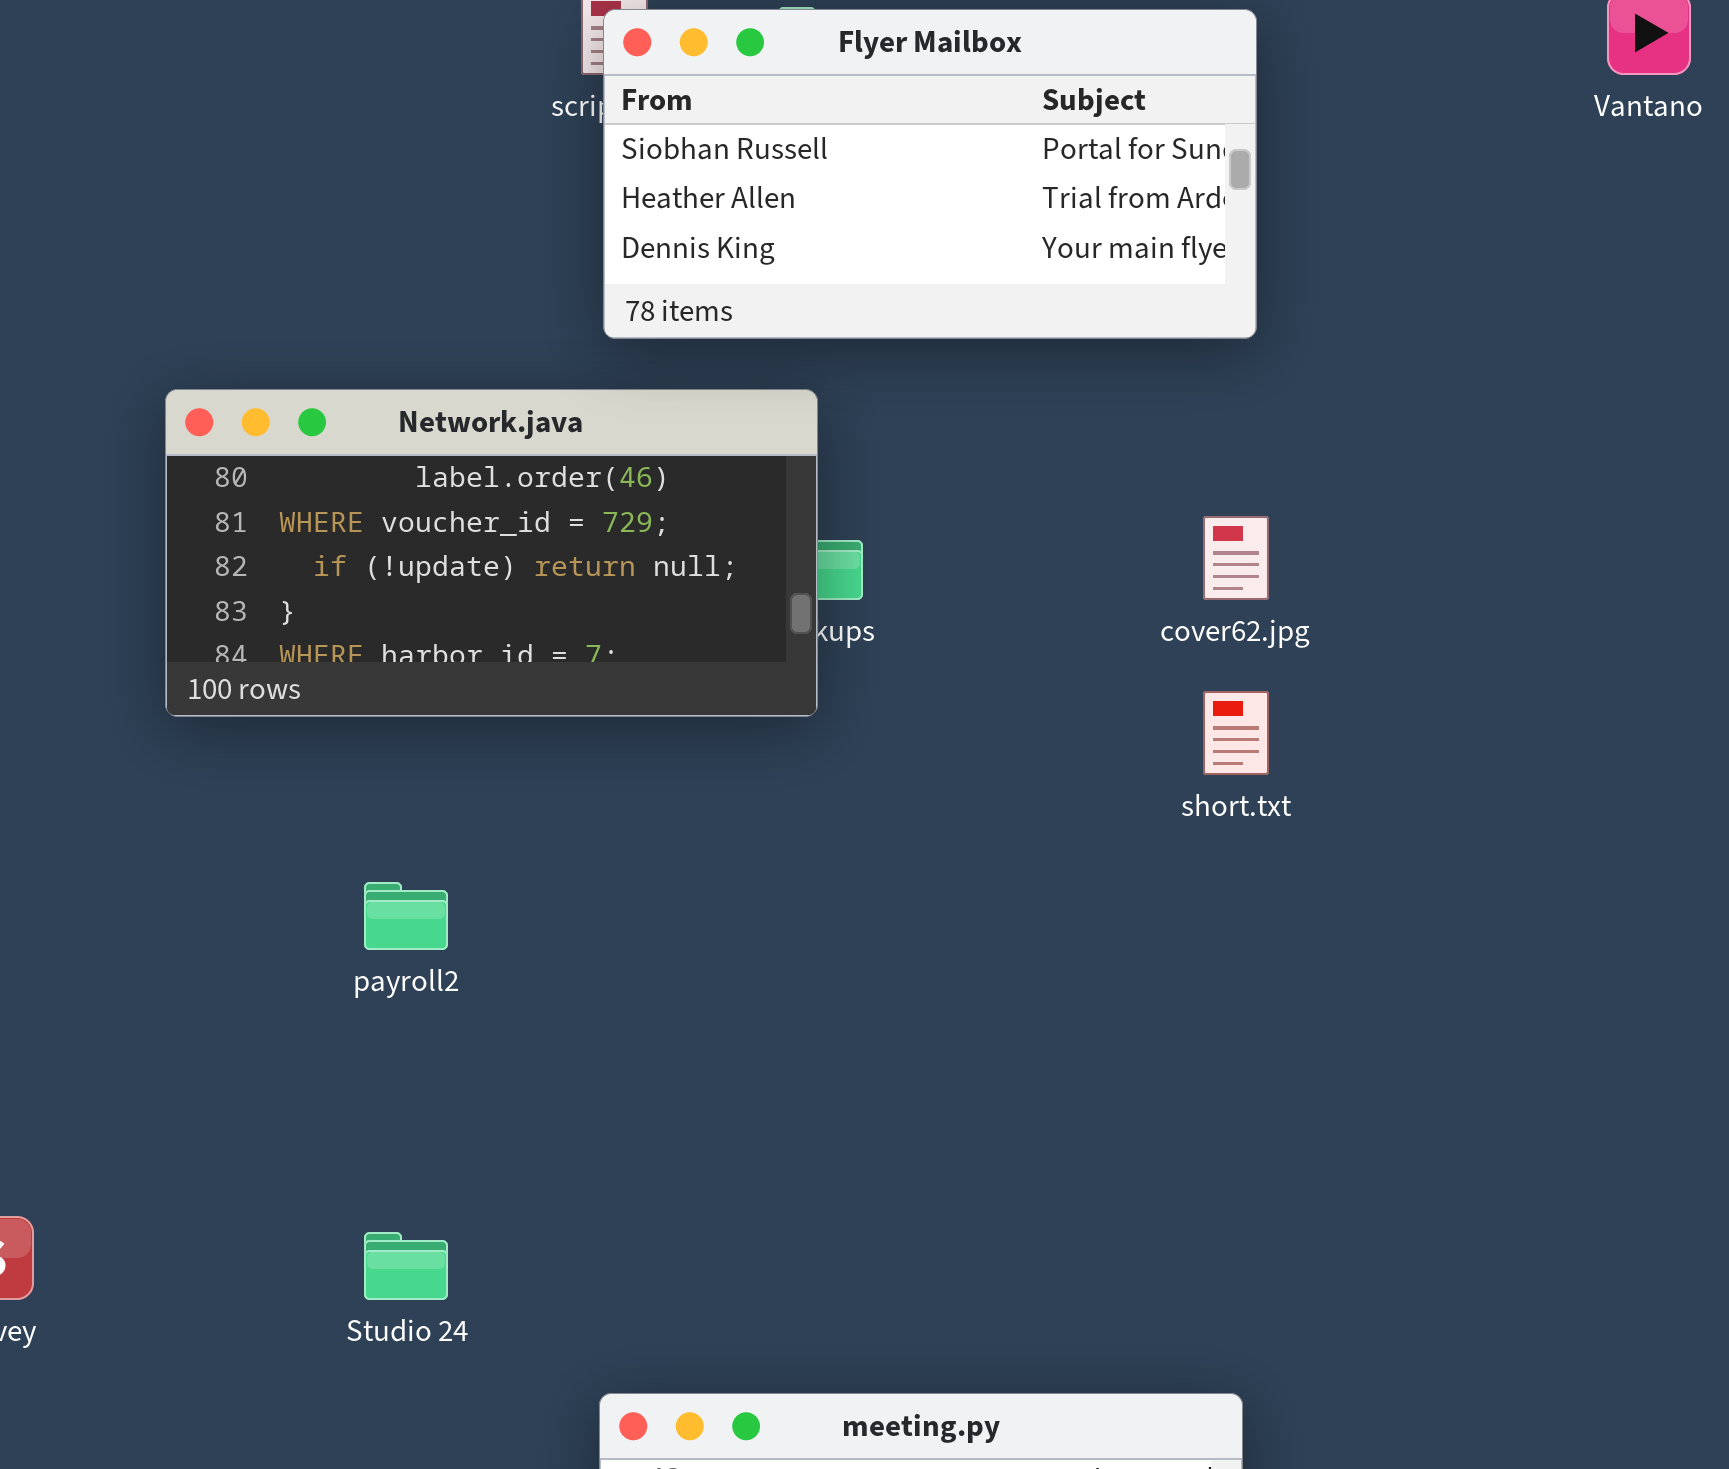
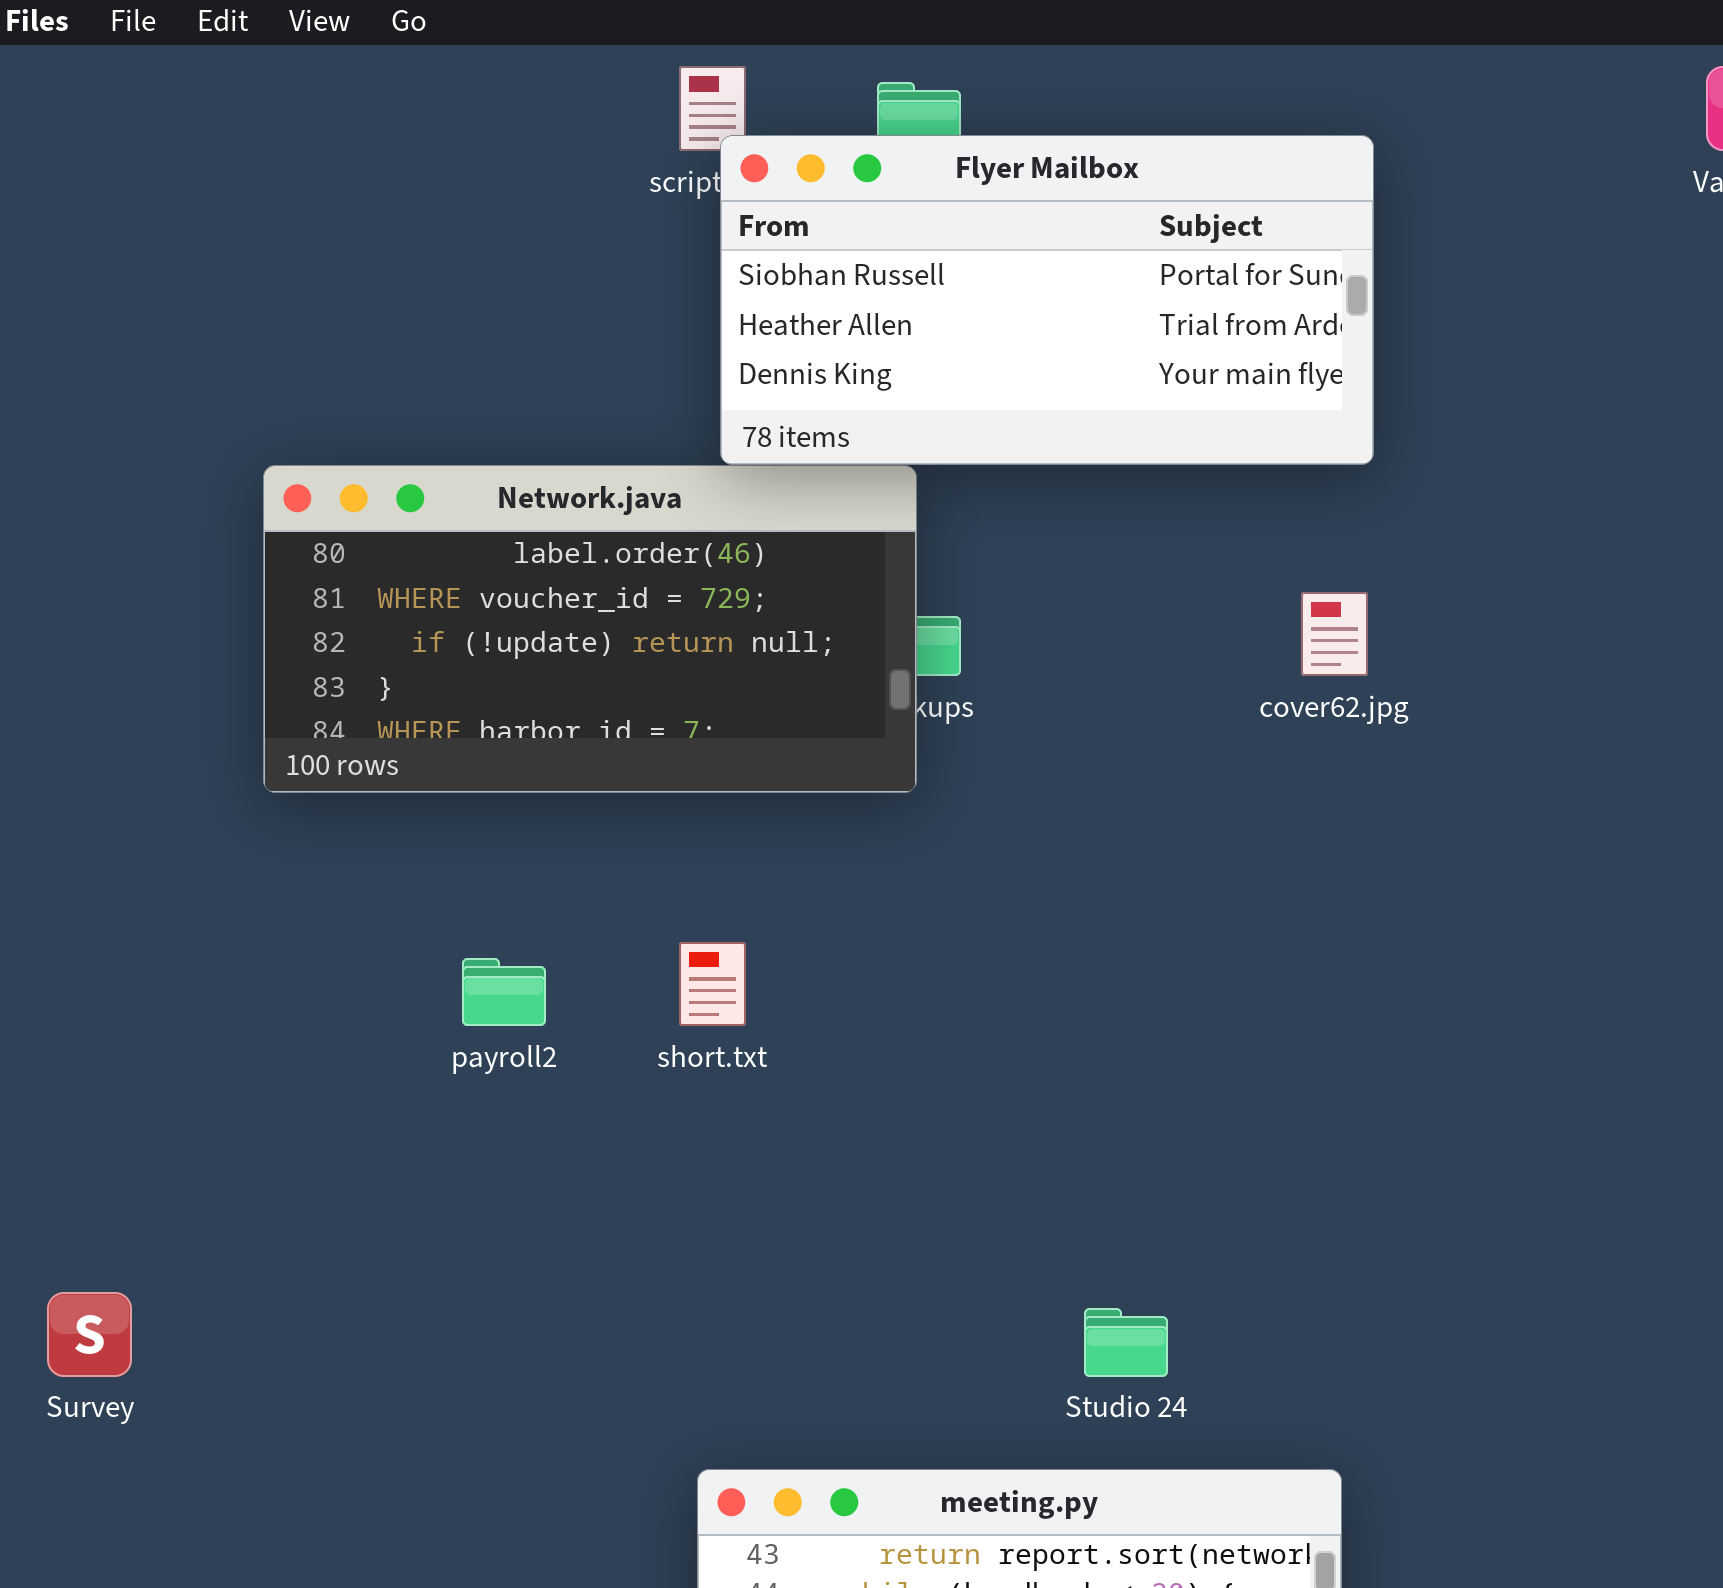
Flyer Mailbox: [603,9,1257,339] -> [720,135,1374,465], moved
short.txt: [1203,691,1269,775] -> [679,942,746,1026], moved
Studio 24: [364,1232,448,1300] -> [1084,1308,1168,1377], moved

